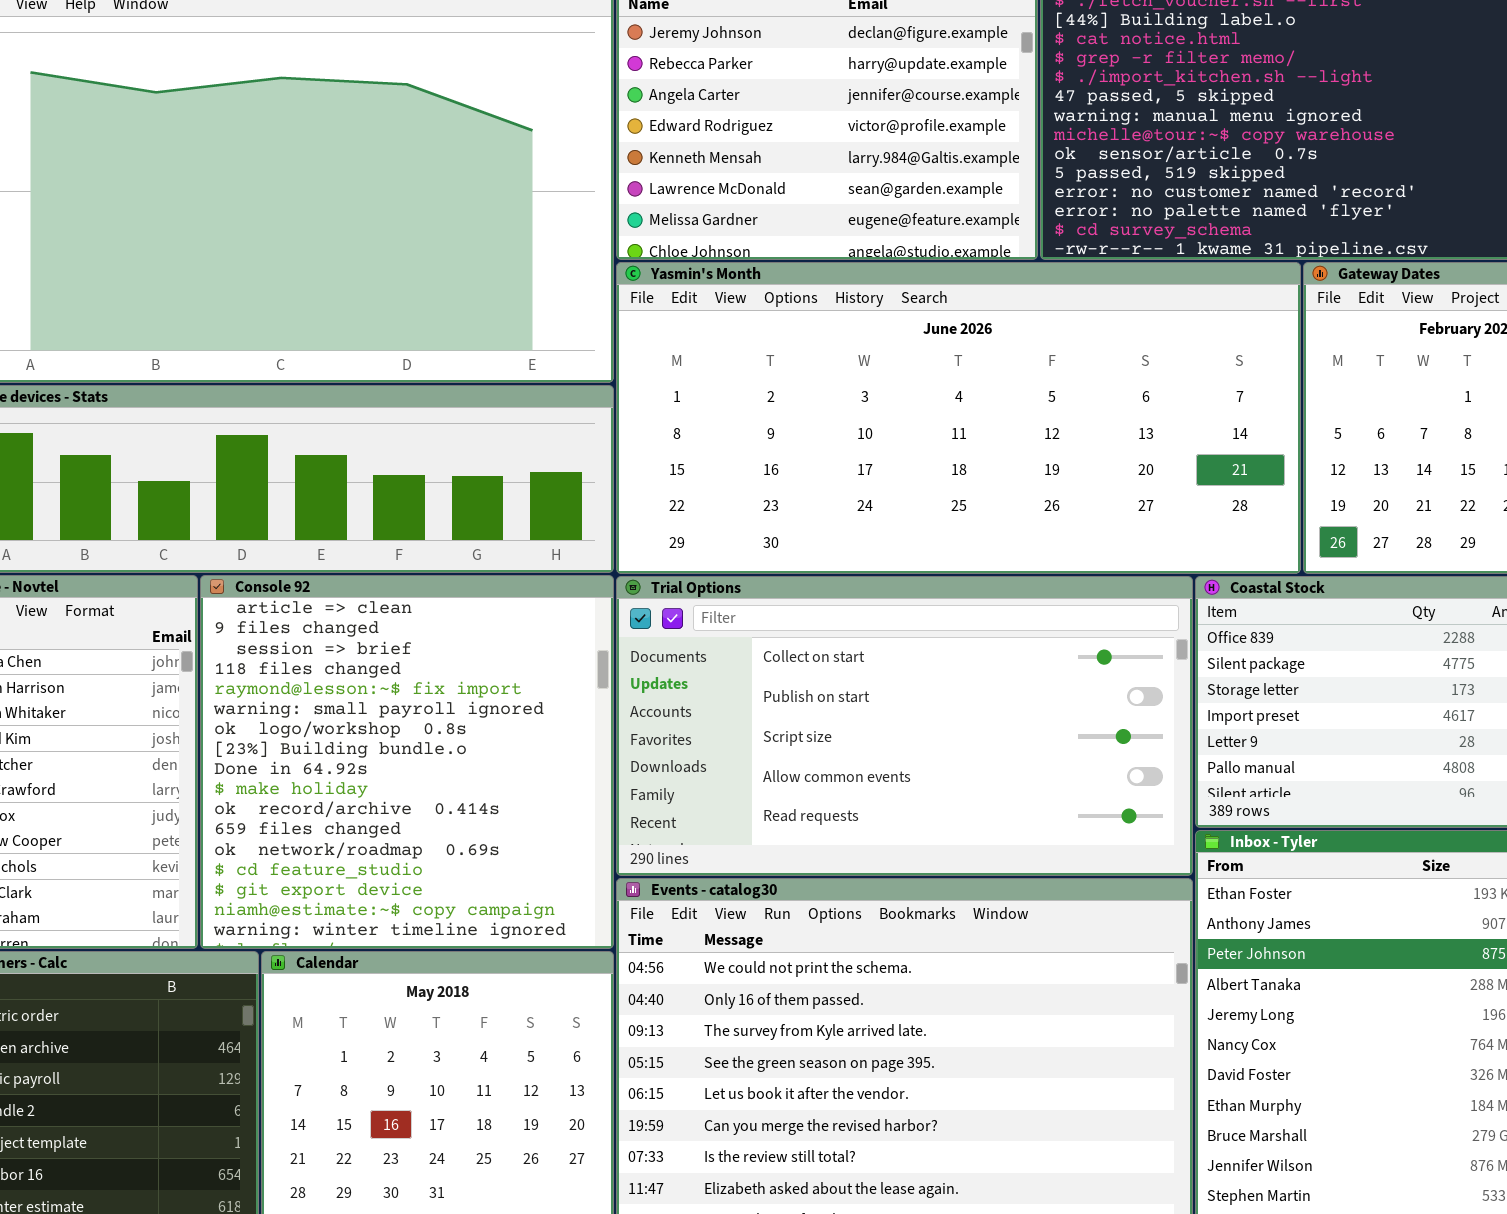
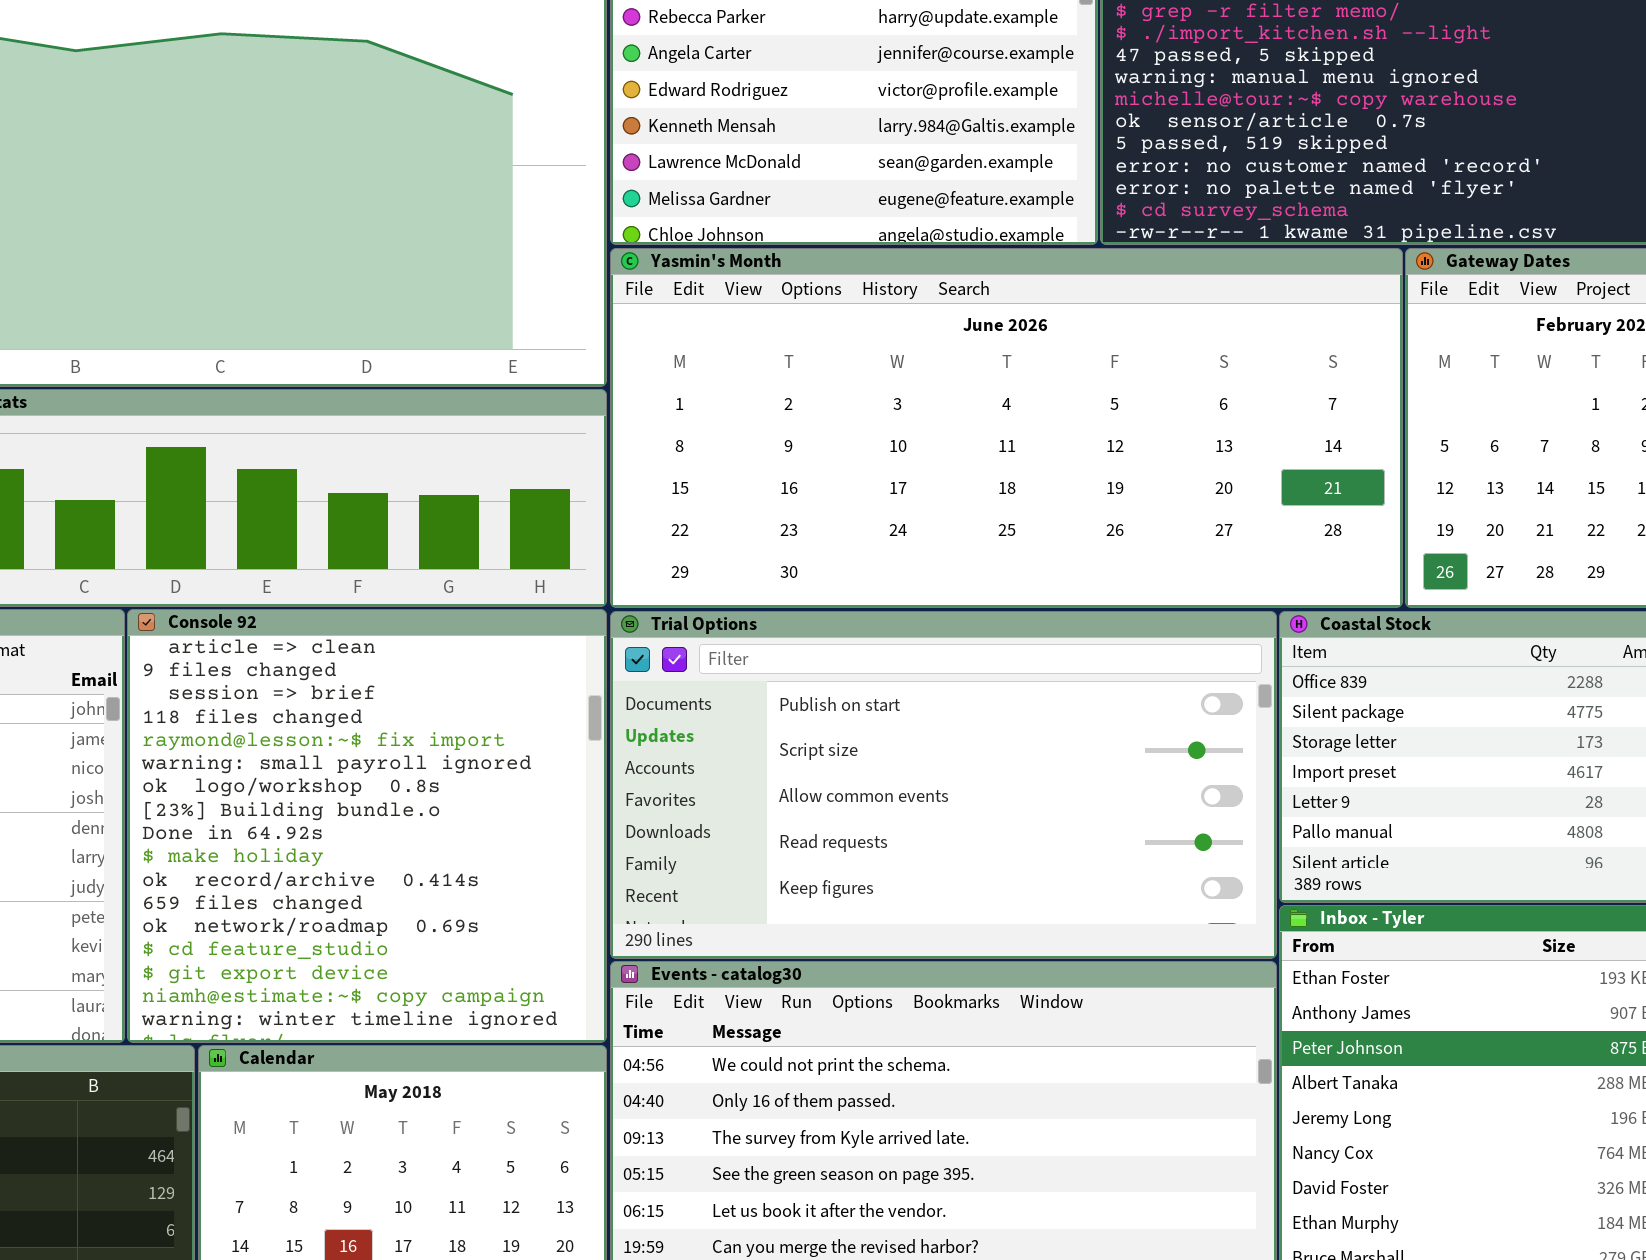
Trial Options: [616,576,1193,876] -> [610,611,1277,959], scrolled down 1 row

